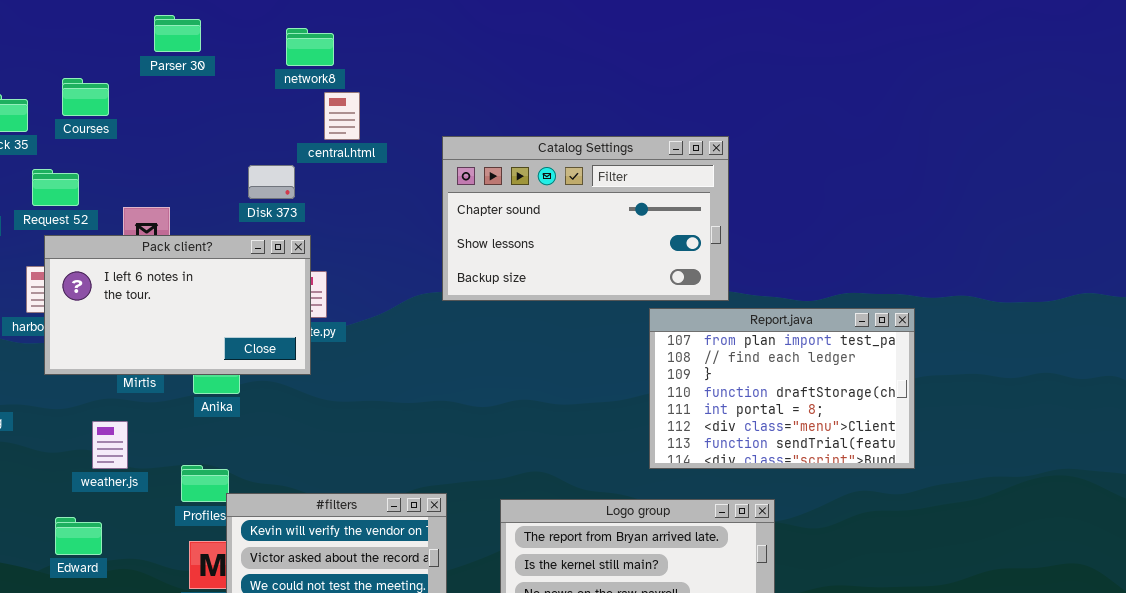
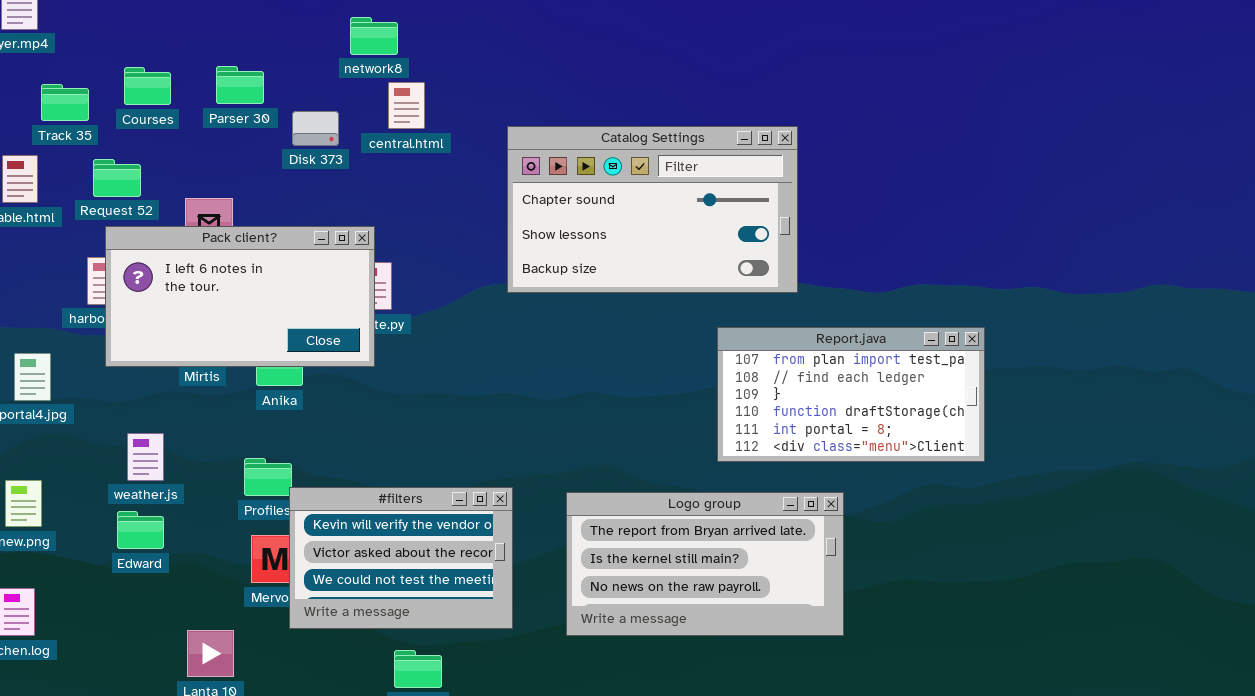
Parser 30: [154,15,201,52] -> [216,66,264,104], moved
Disk 373: [248,165,295,199] -> [292,111,339,146], moved
Report.java: [649,308,915,469] -> [717,327,985,462], resized
weather.js: [92,421,128,469] -> [127,433,164,481], moved

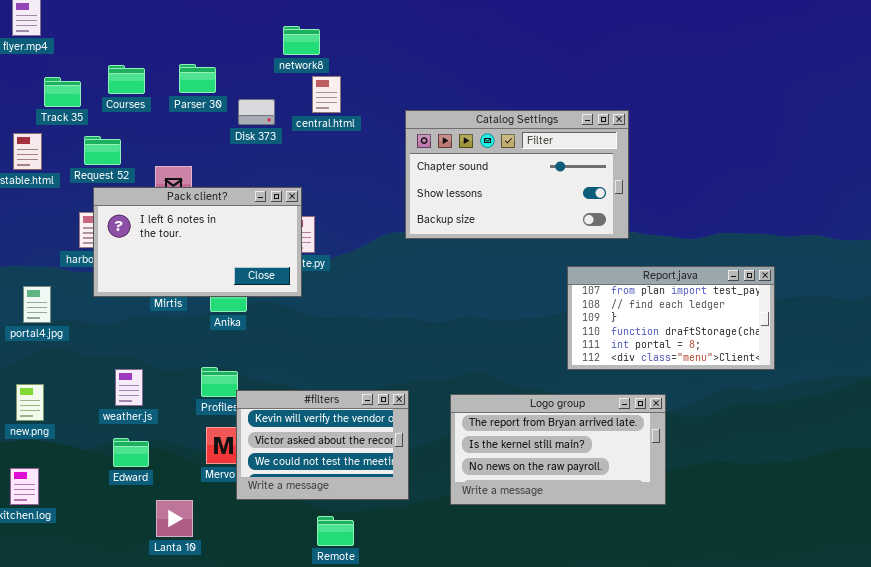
weather.js: [127,433,164,481] -> [115,369,143,406], moved
Edward: [117,511,164,549] -> [113,438,149,467], moved

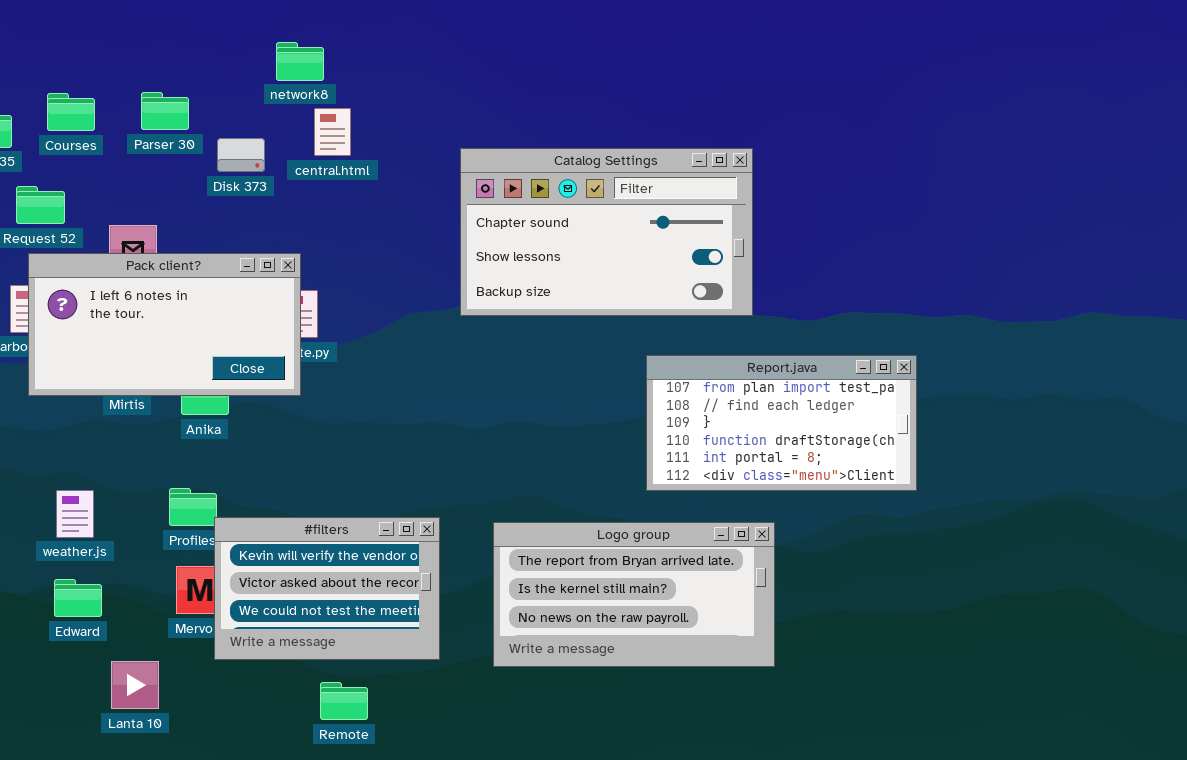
Catalog Settings: [405,110,629,239] -> [460,148,753,316], moved

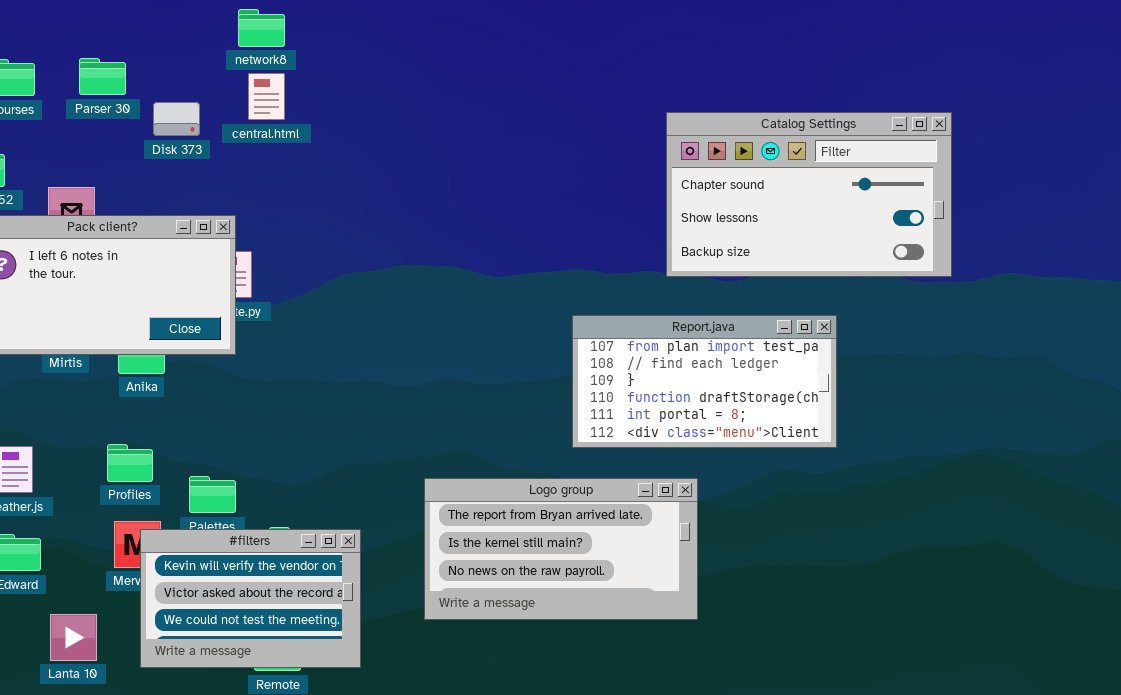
network8: [276,42,324,81] -> [238,9,285,47], moved
Catalog Settings: [460,148,753,316] -> [666,112,952,277], moved
#filters: [214,517,440,660] -> [140,529,361,668], moved

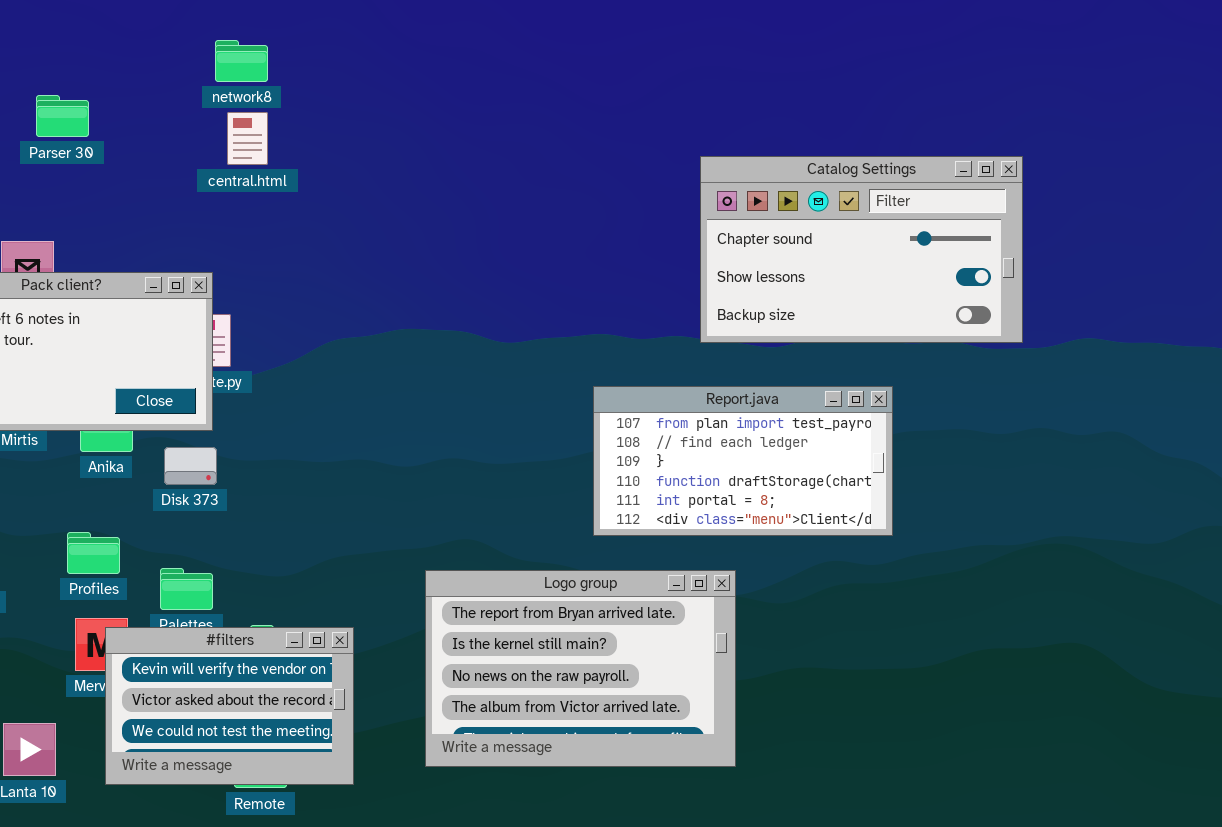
Disk 373: [153,102,200,136] -> [164,447,217,485], moved
Logo group: [424,478,698,620] -> [425,570,736,767], resized

